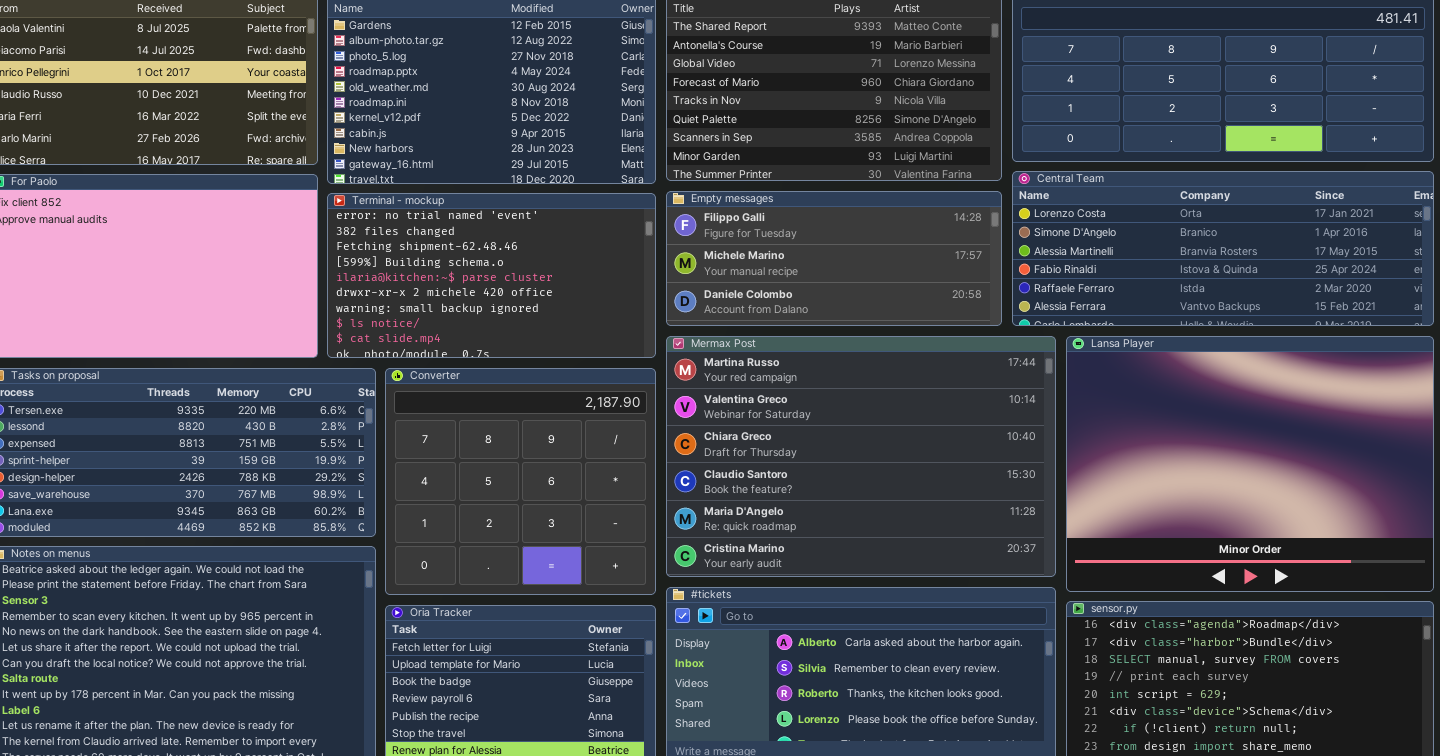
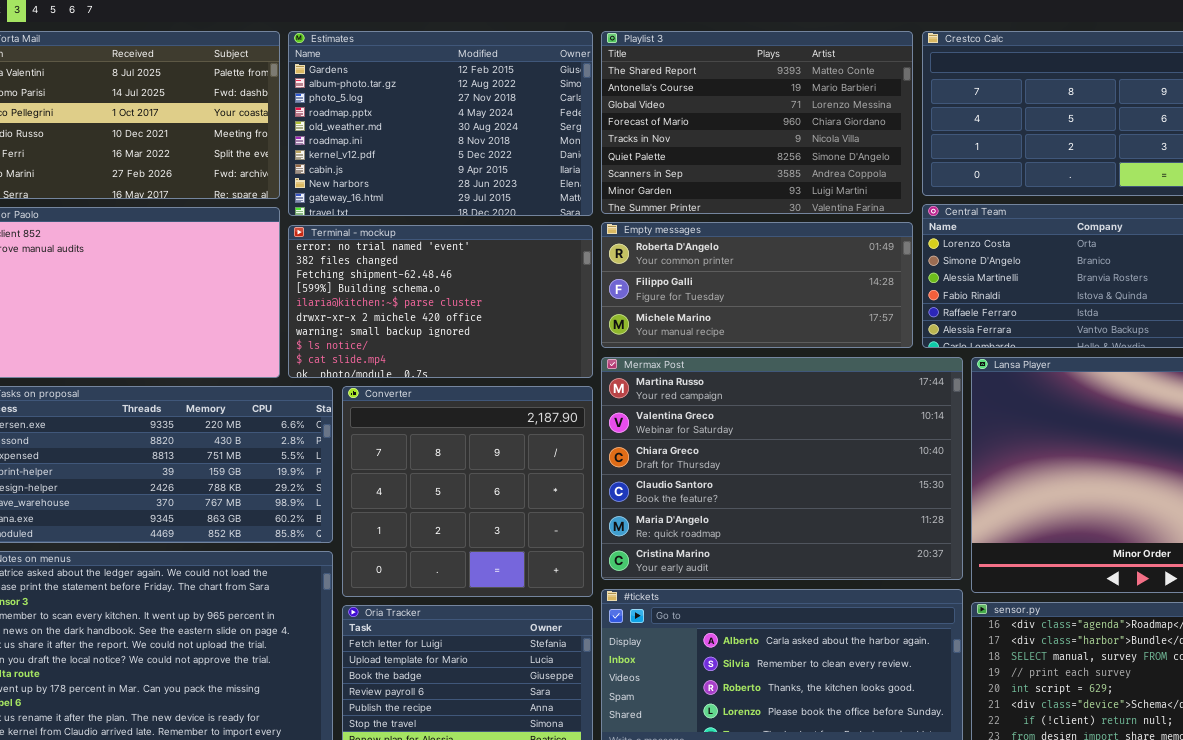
Empty messages: [666,191,1002,326] -> [601,222,913,348], scrolled up 1 row

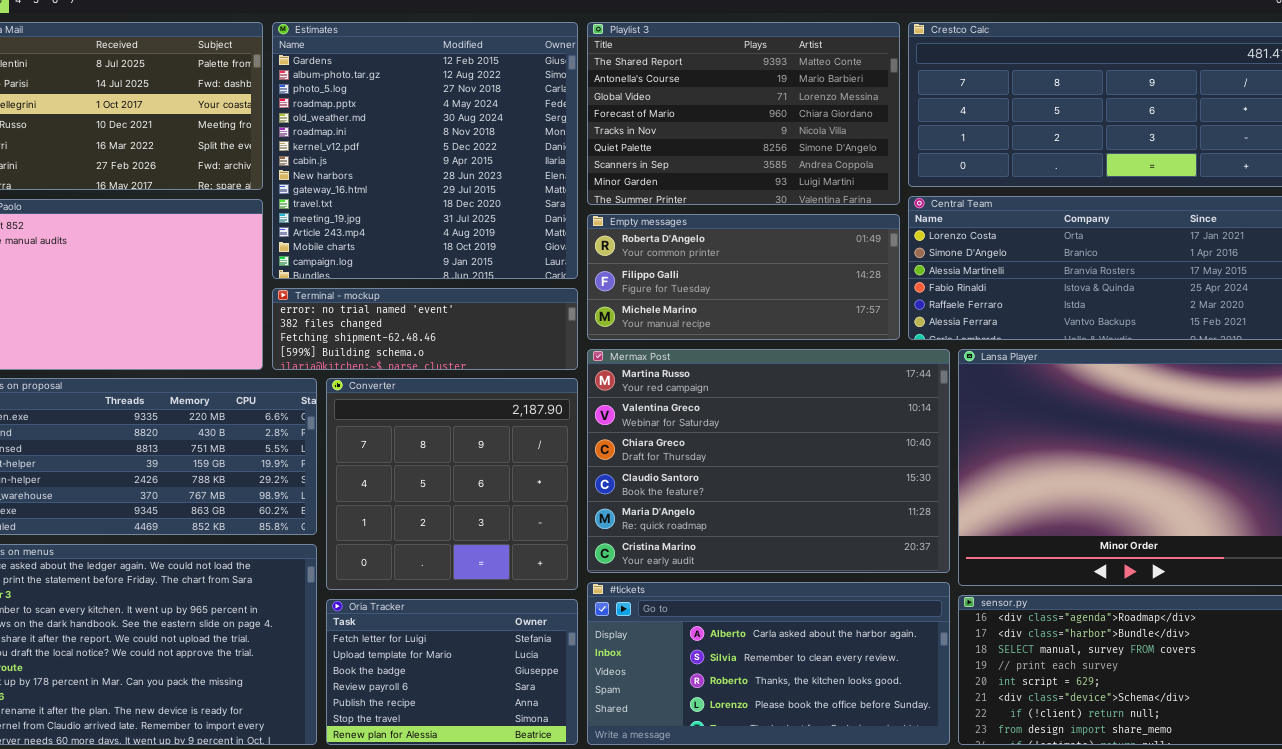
Estimates: [288,31,593,216] -> [272,22,578,279], resized
Terminal - mockup: [288,225,593,378] -> [272,288,578,370], resized

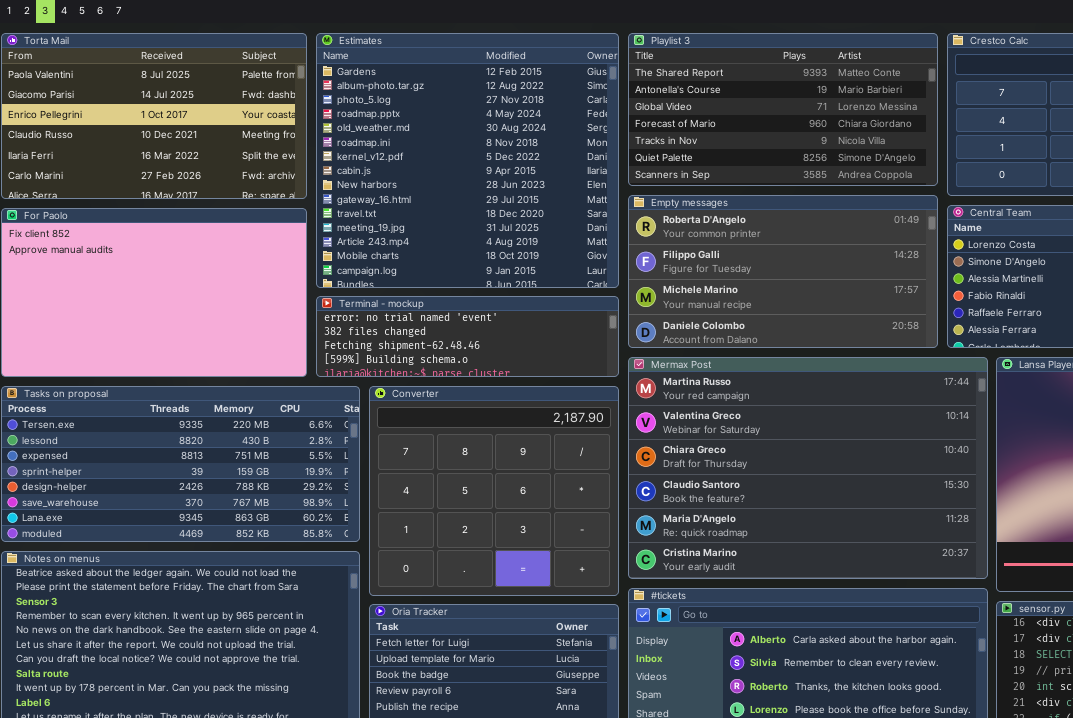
Playlist 3: [587,22,900,205] -> [628,33,938,186], resized
Empty messages: [587,214,900,340] -> [628,195,938,348], resized

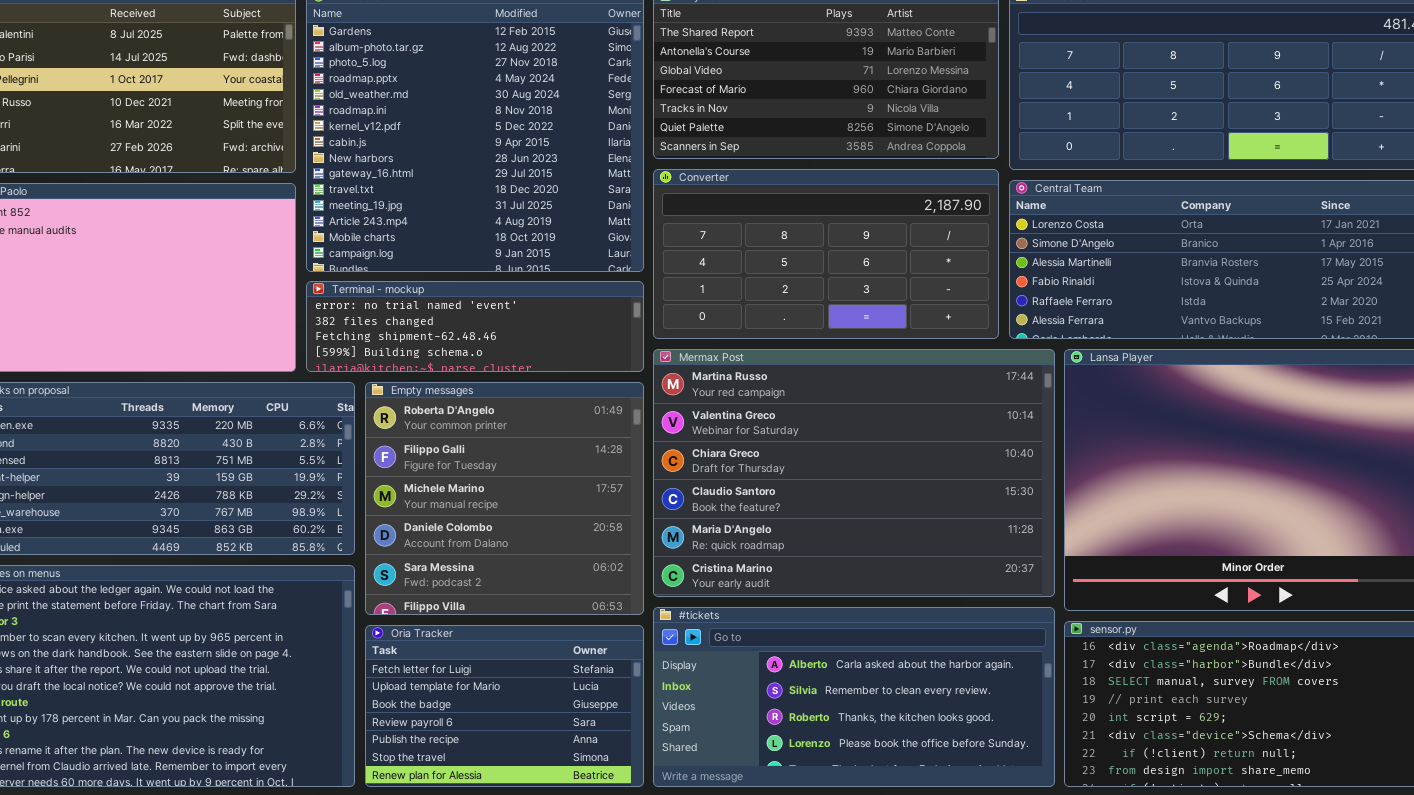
Empty messages: [628,195,938,348] -> [365,382,644,615], moved, resized
Converter: [369,386,619,596] -> [653,169,999,339], moved, resized

